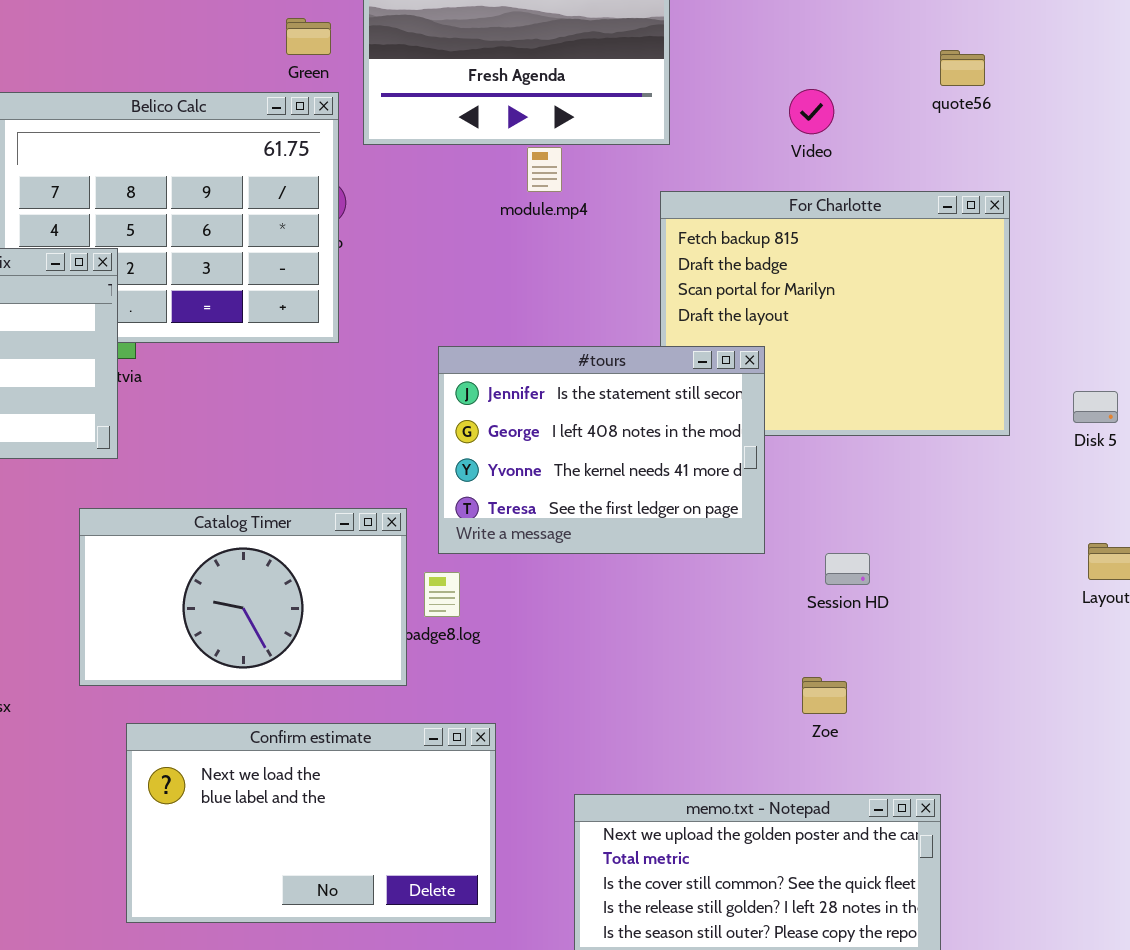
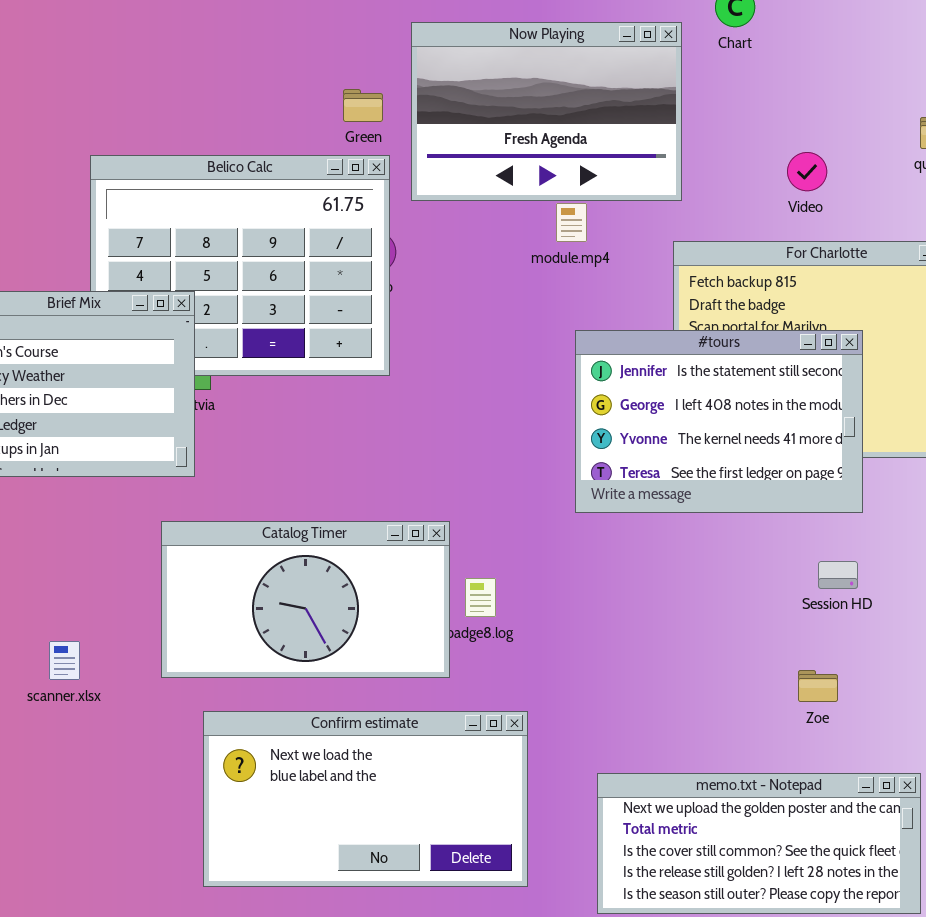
#tours: [438,346,765,554] -> [575,330,863,513], moved

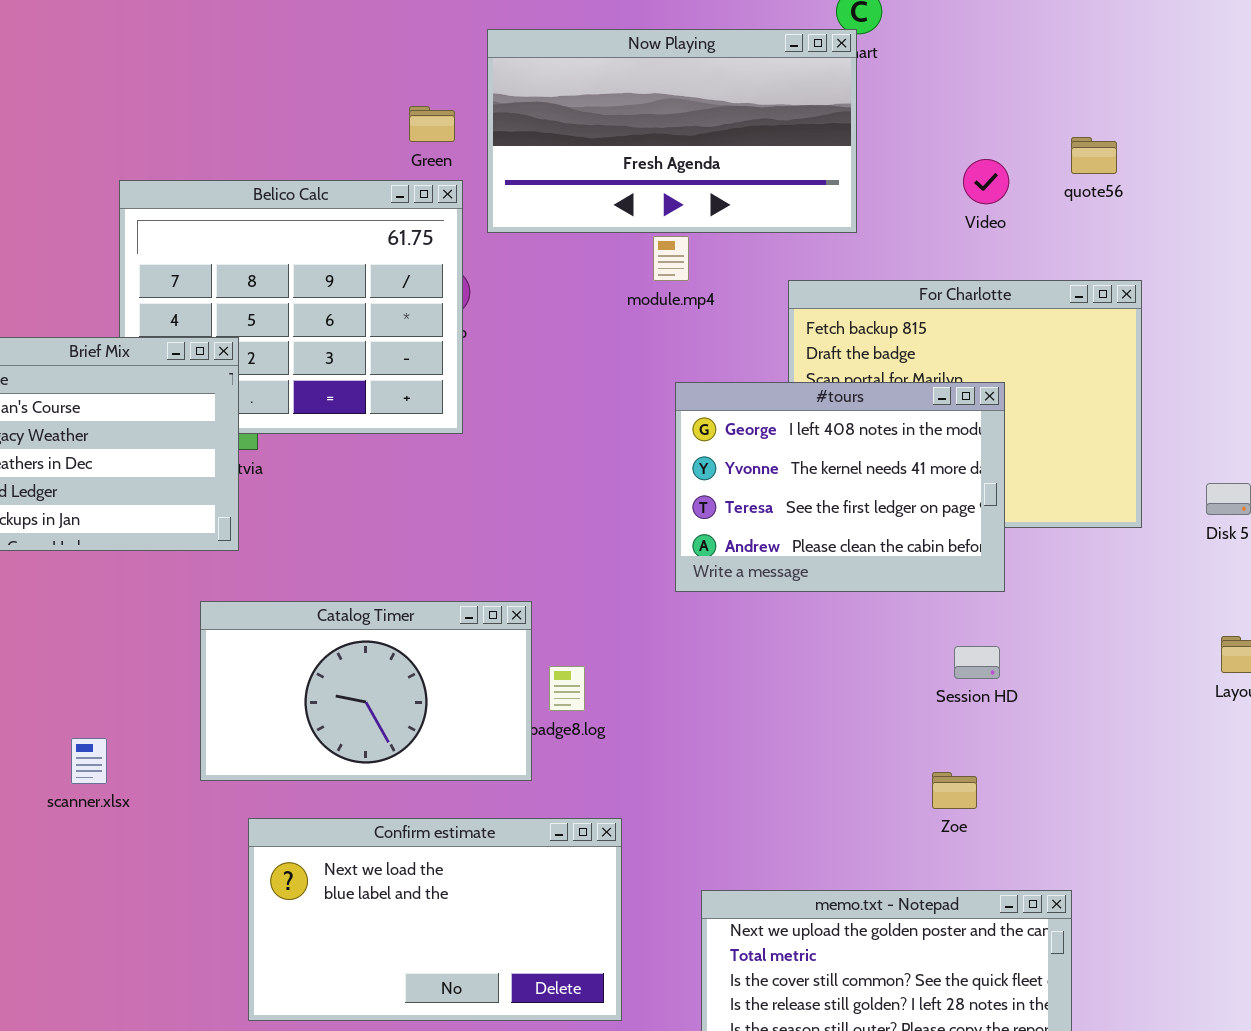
Now Playing: [411,22,682,201] -> [487,29,857,233], resized
Video: [787,152,827,191] -> [963,159,1009,204], moved
#tours: [575,330,863,513] -> [675,382,1005,592], scrolled down 1 row

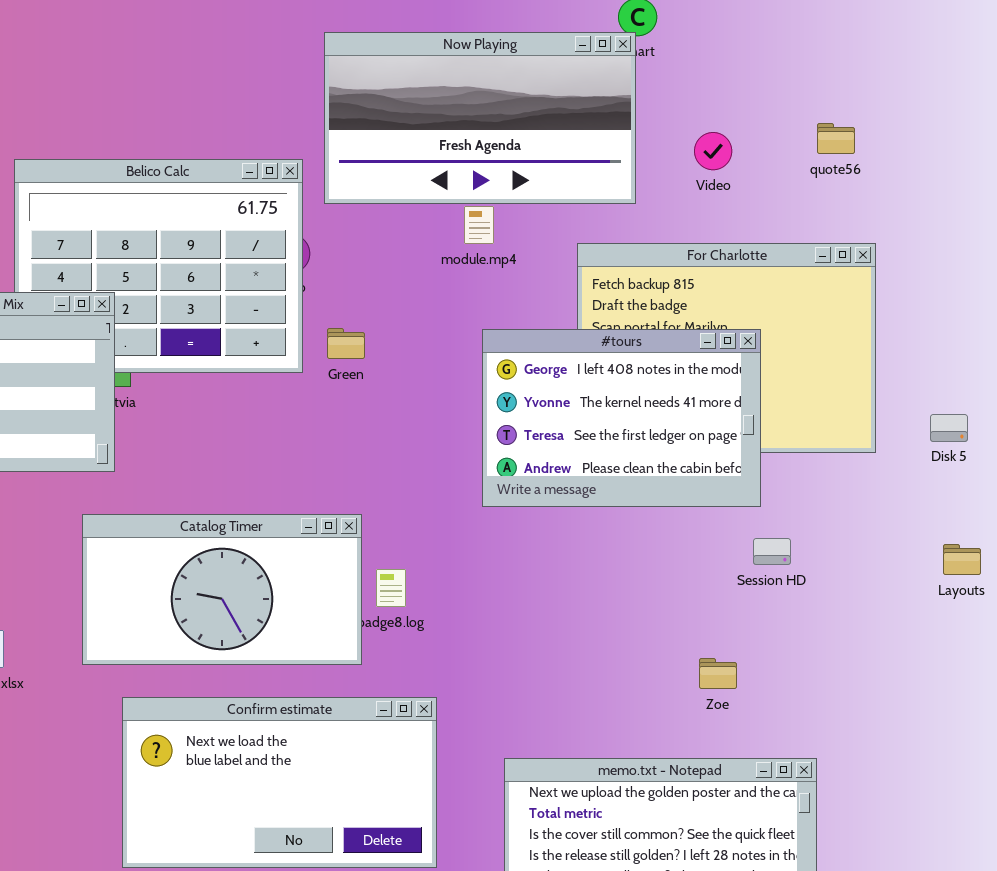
Green: [409,106,455,142] -> [327,328,365,359], moved
Video: [963,159,1009,204] -> [694,132,732,170], moved
Session HD: [954,646,1000,679] -> [753,538,791,565], moved

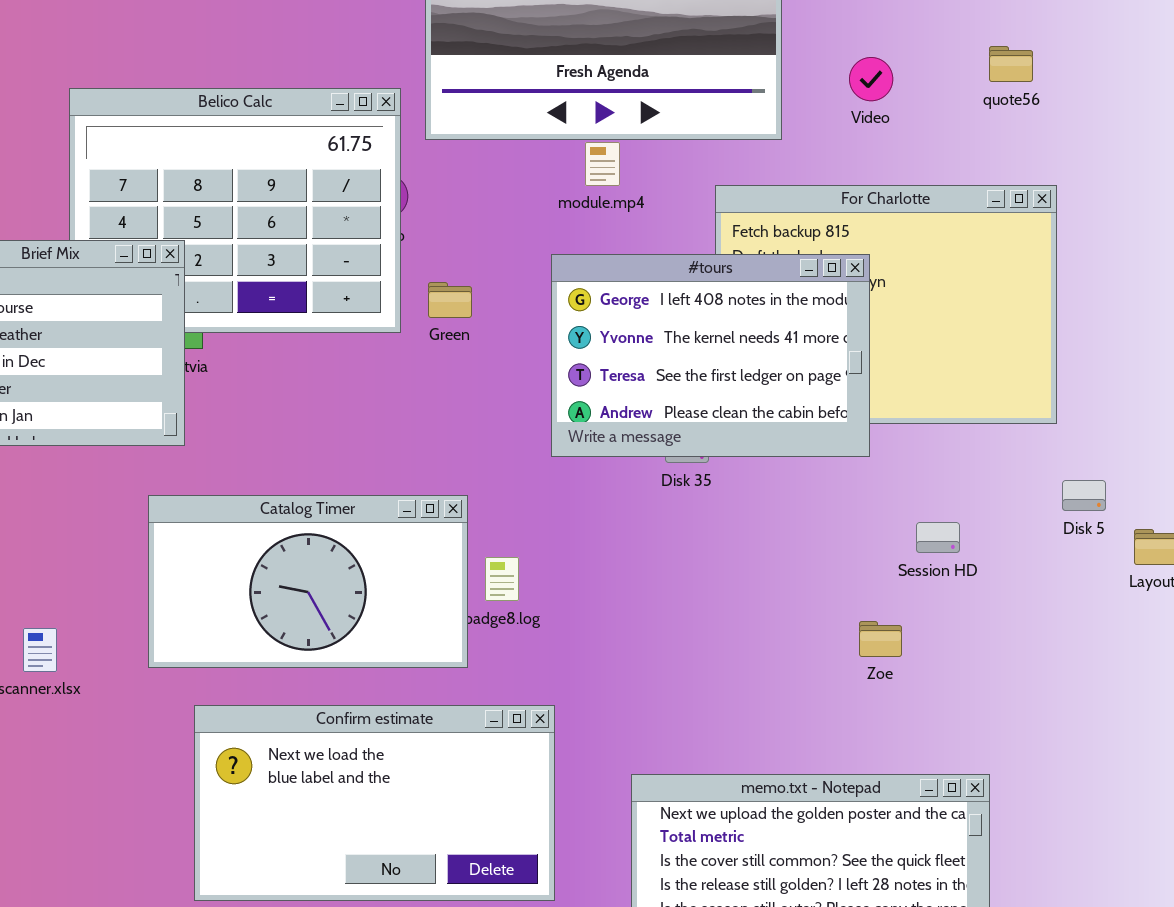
#tours: [482,329,761,507] -> [551,254,870,457], moved
Disk 5: [930,414,968,442] -> [1062,480,1106,511], moved
Zoe: [699,658,737,689] -> [859,621,902,657], moved

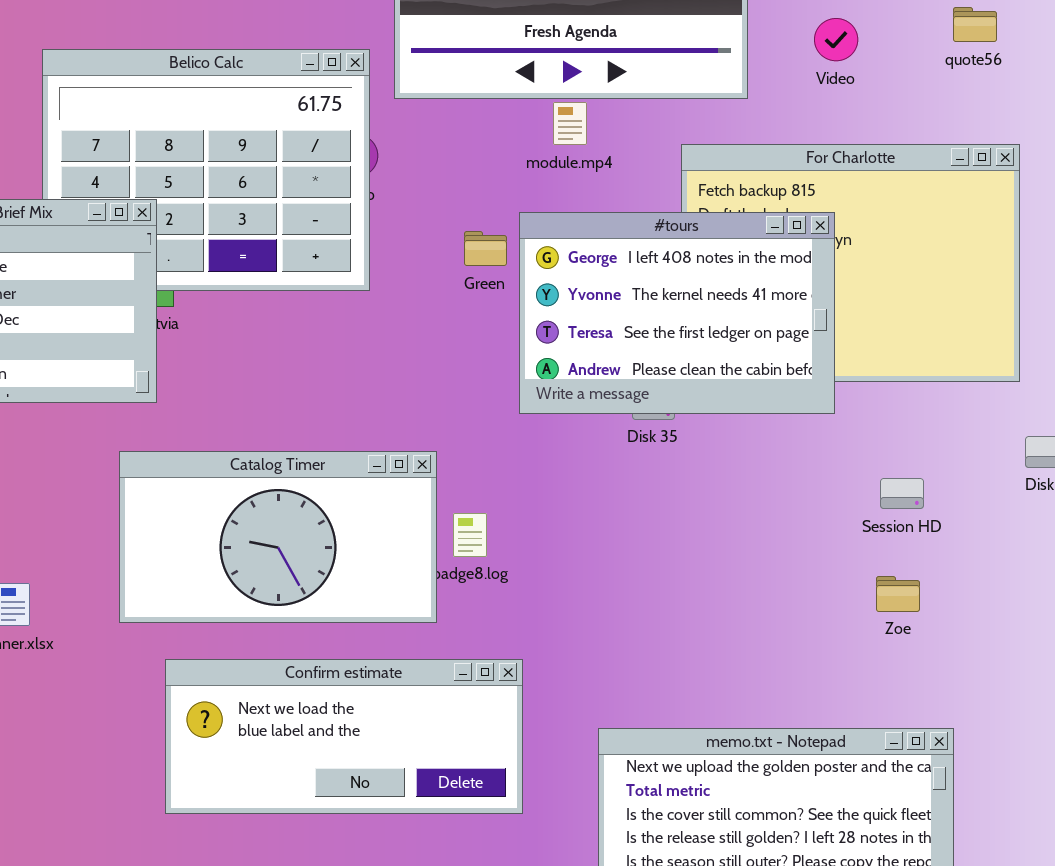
Green: [428,282,472,318] -> [464,231,507,266], moved
Zoe: [859,621,902,657] -> [876,576,920,612], moved
Confirm estimate: [194,705,555,901] -> [165,659,523,814], resized

